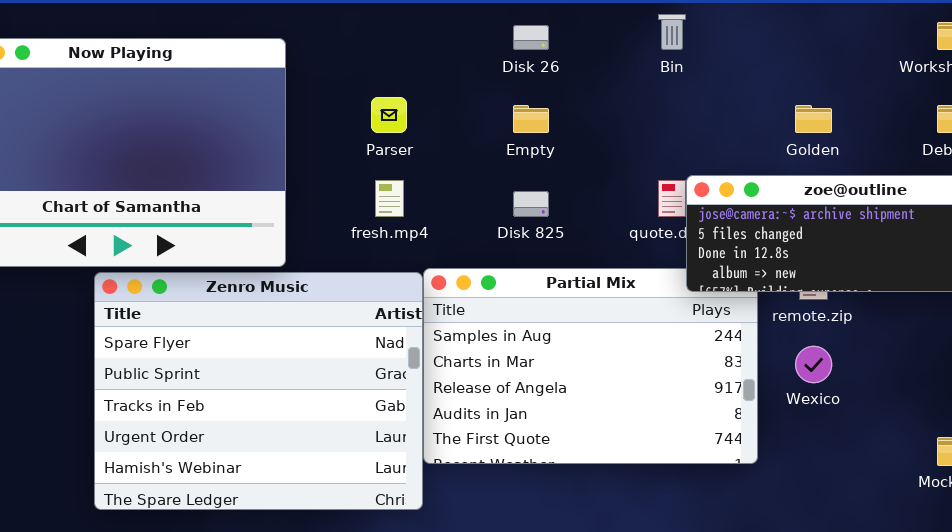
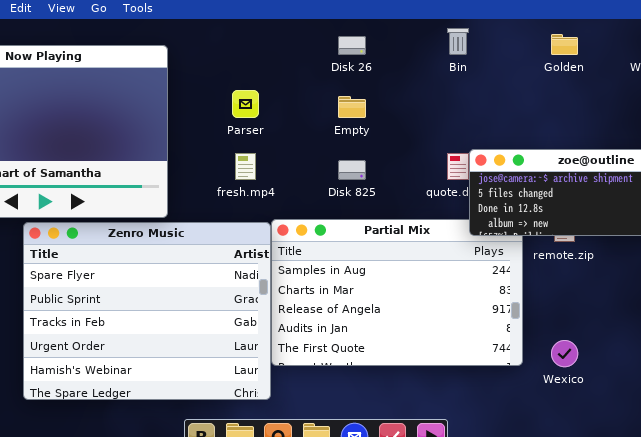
Golden: [795,105,832,133] -> [551,34,578,55], moved
Wexico: [795,346,832,383] -> [551,340,578,367], moved

